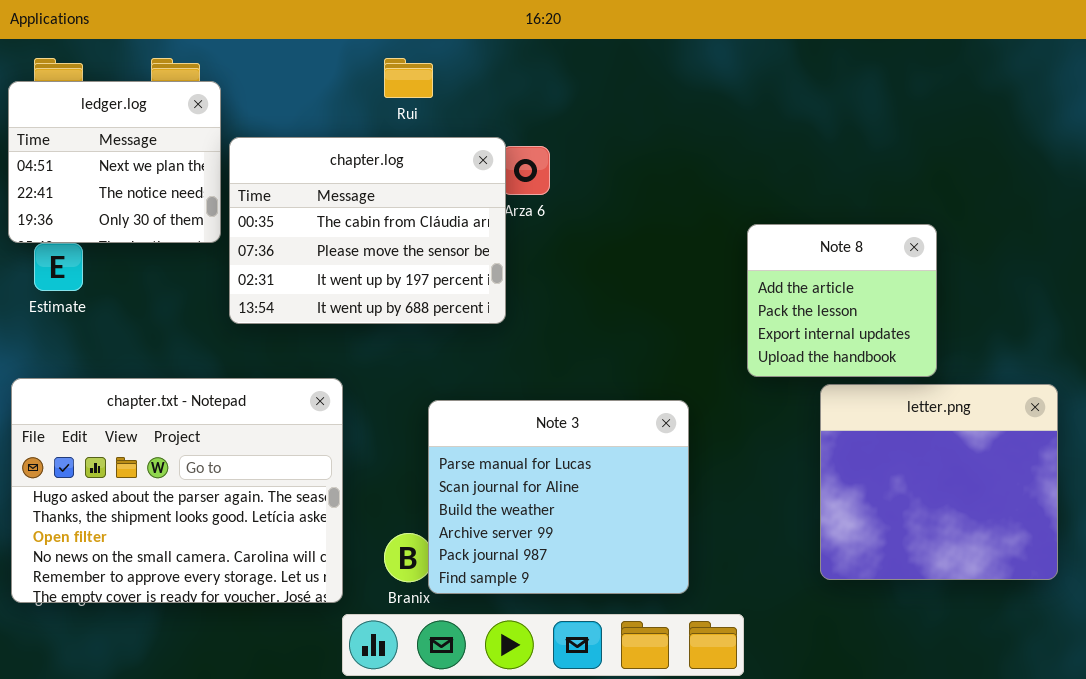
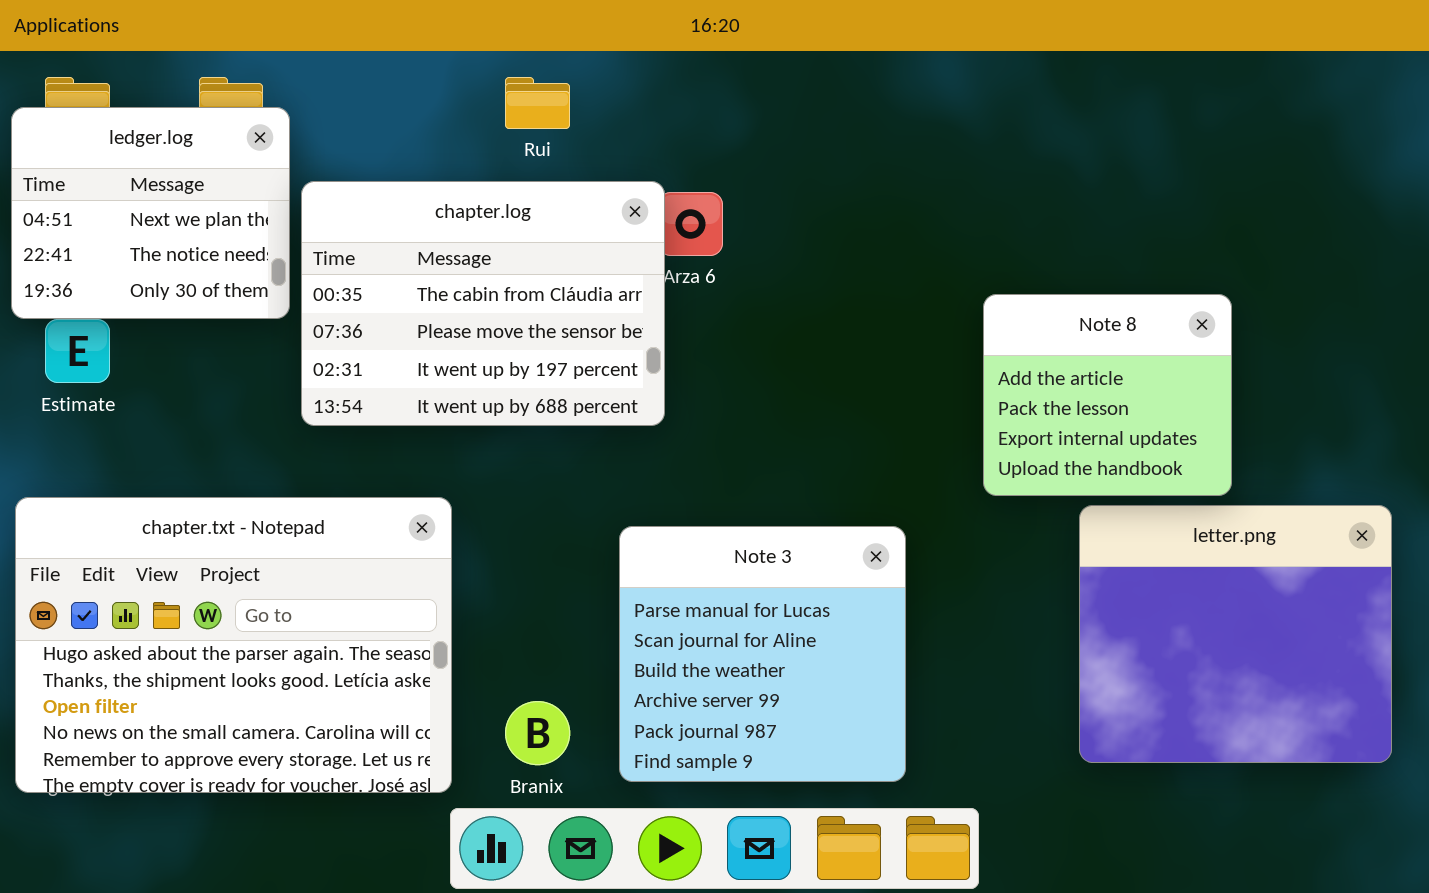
Note 3: [428,400,689,594] -> [619,526,906,782], resized

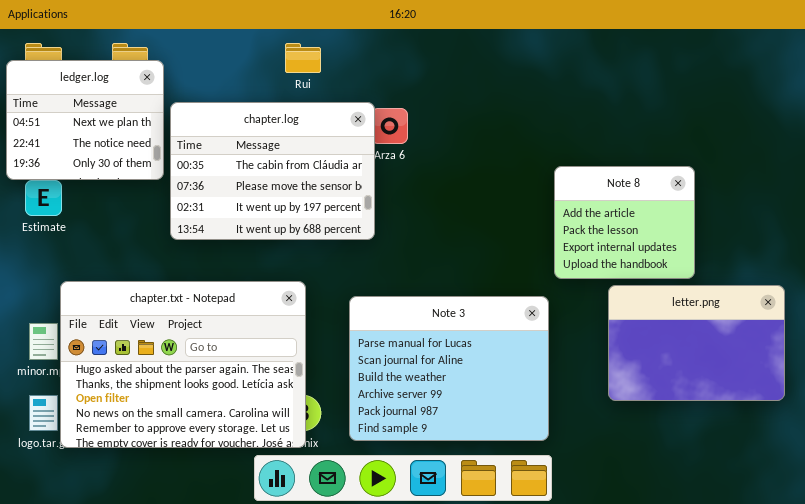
chapter.txt - Notepad: [15,497,452,793] -> [60,281,306,448], moved
letter.png: [1079,505,1392,763] -> [608,285,785,401], resized
Note 3: [619,526,906,782] -> [349,296,549,441], resized

